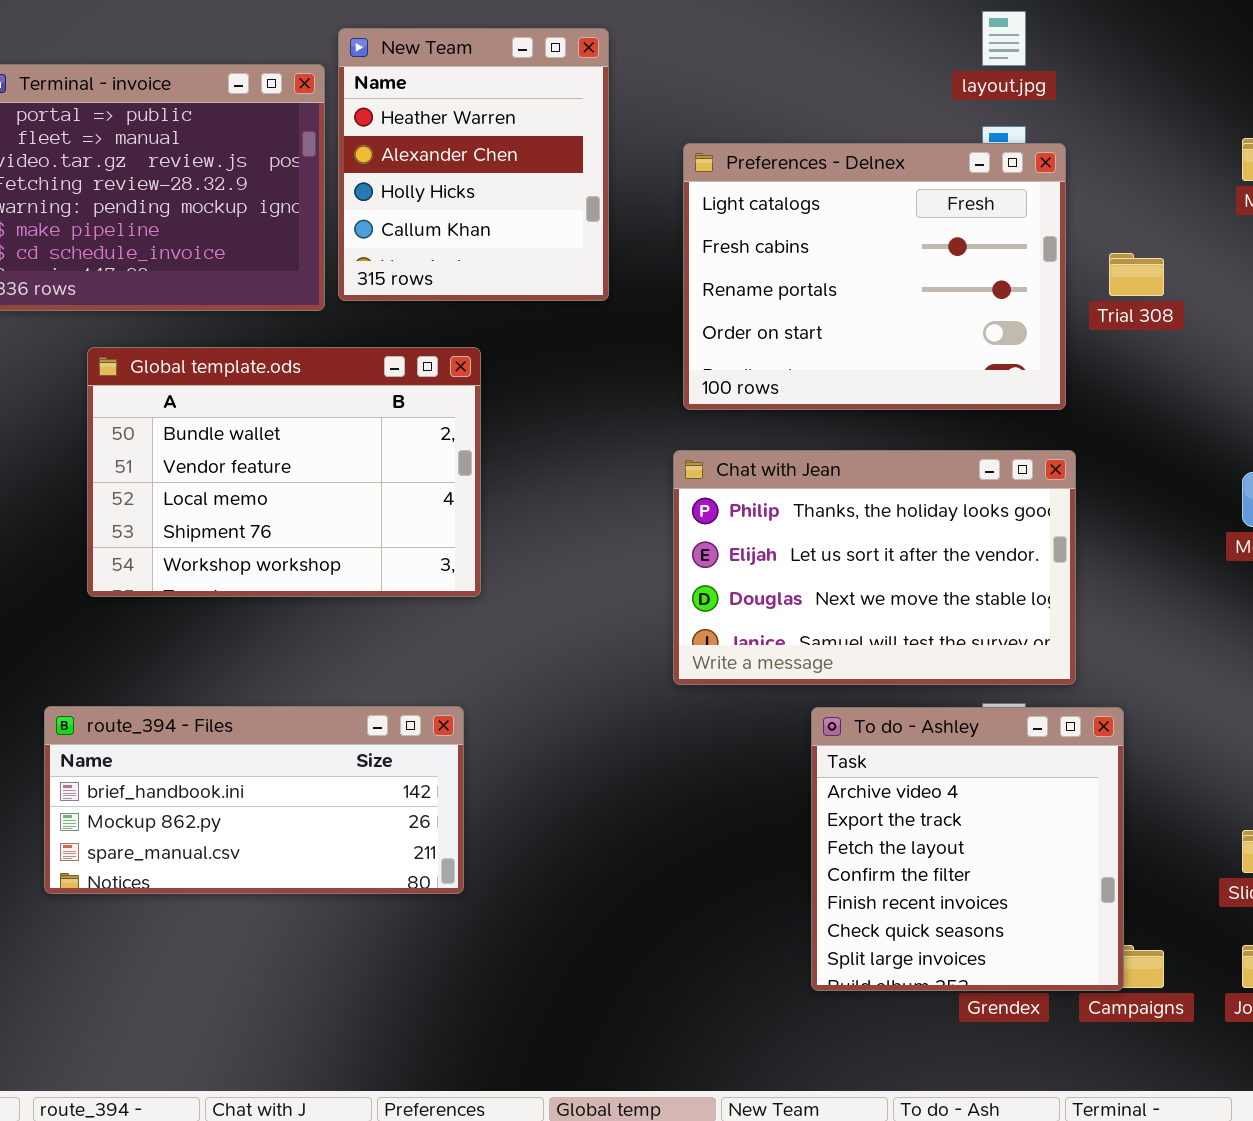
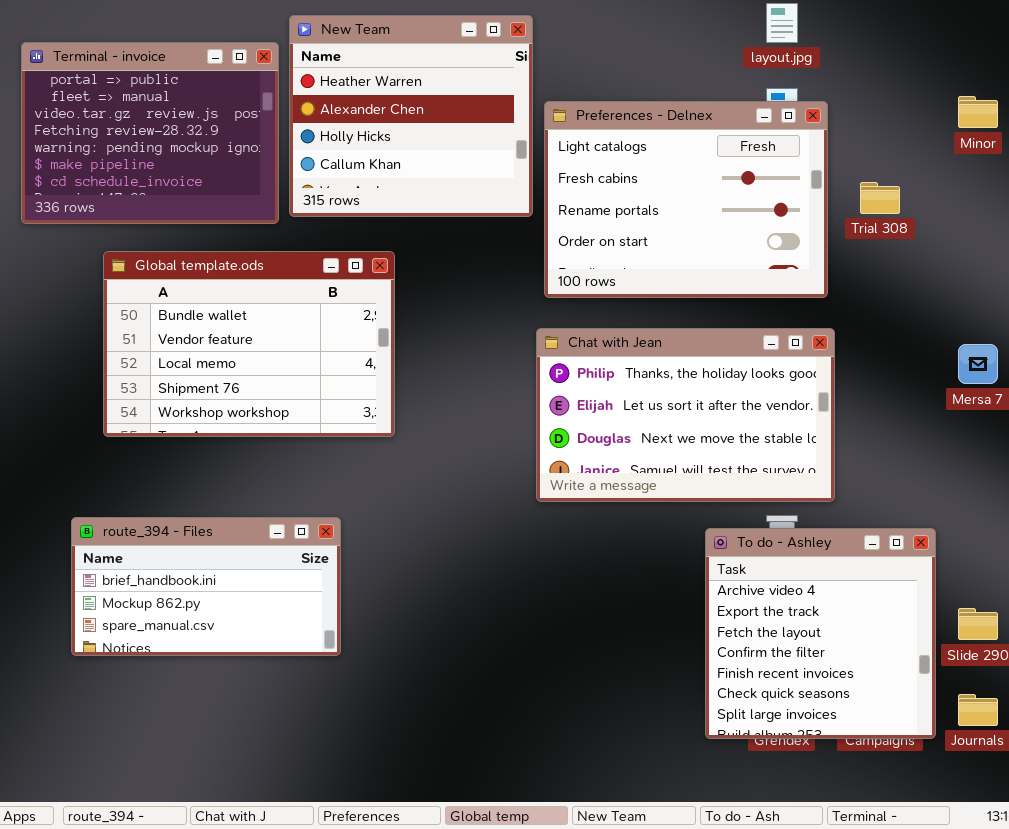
New Team: [338,28,609,301] -> [289,15,533,217], resized
route_394 - Files: [44,706,464,894] -> [71,517,341,656], resized
To do - Ashley: [811,707,1124,991] -> [705,528,936,739], moved

